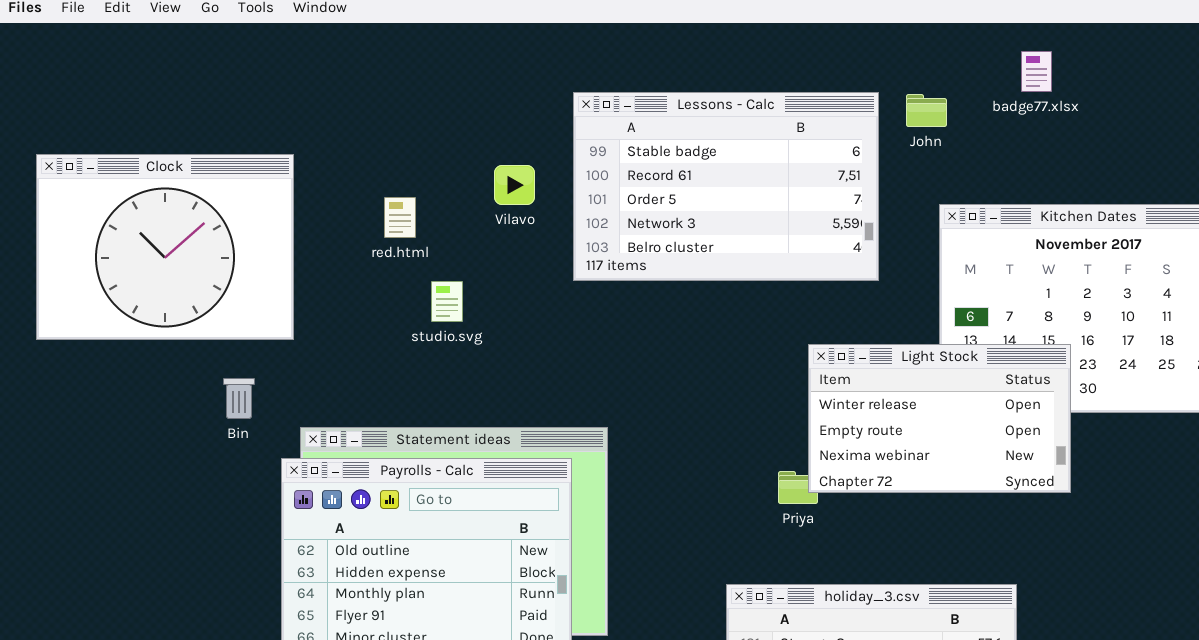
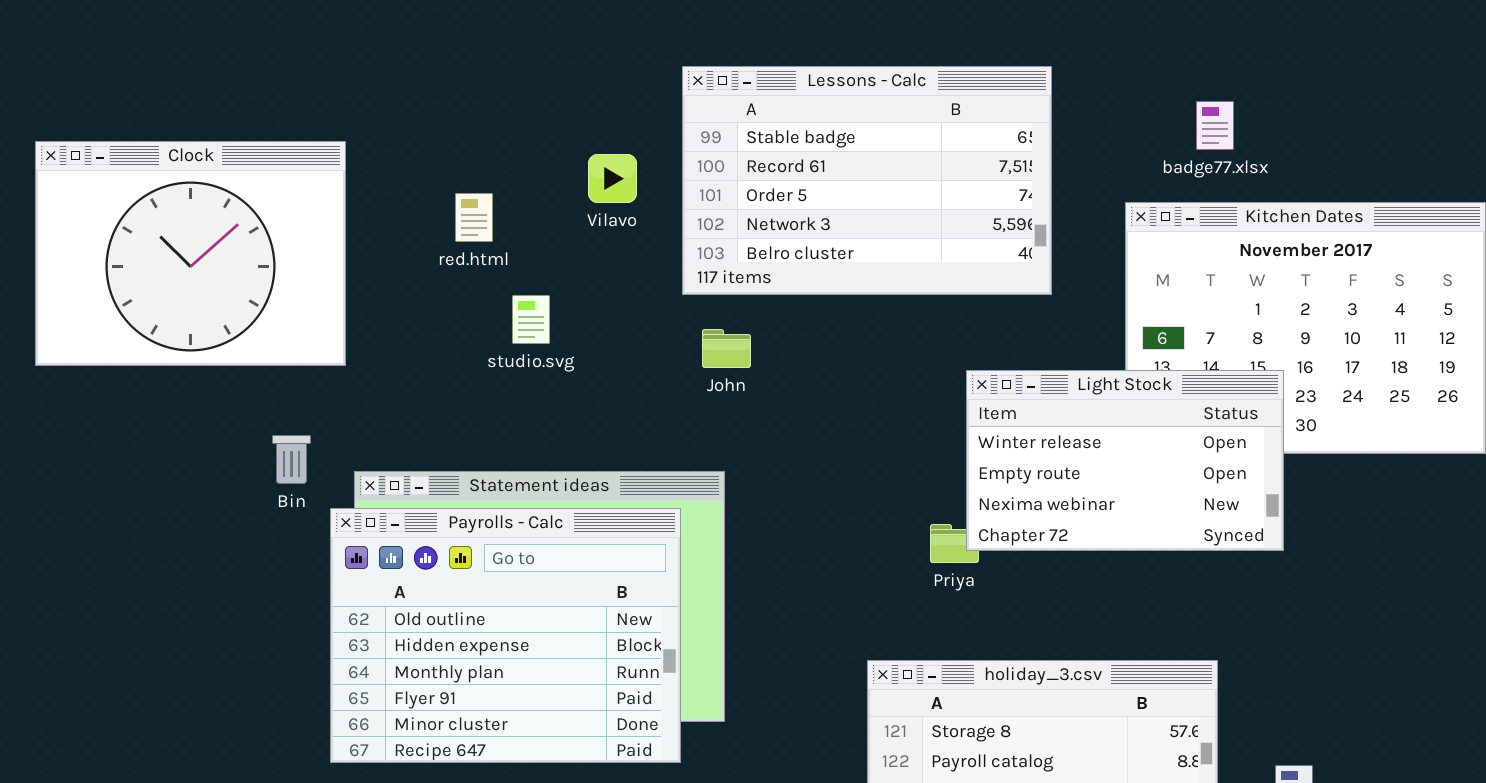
badge77.xlsx: [1021,51,1052,92] -> [1196,101,1234,150], moved
John: [906,94,947,127] -> [702,329,751,368], moved
Bin: [223,378,255,419] -> [272,435,311,484], moved

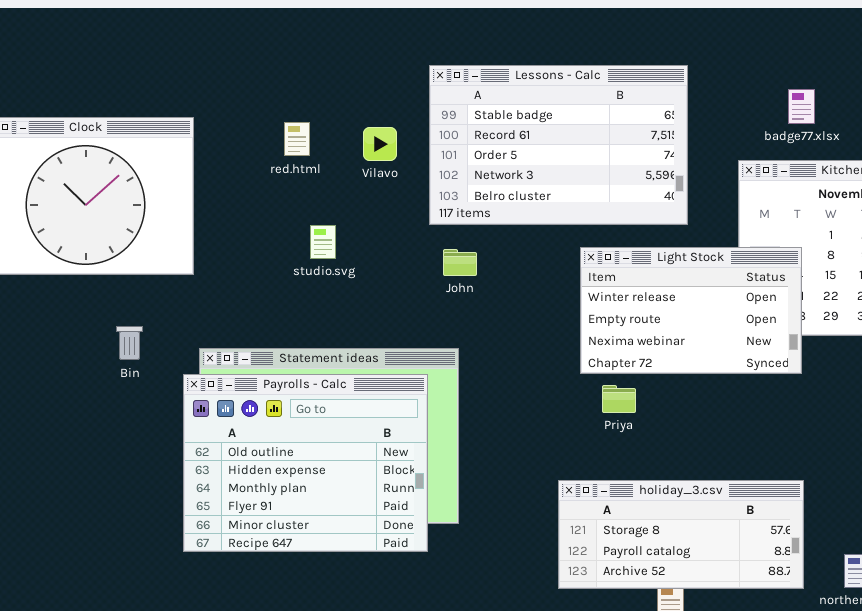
red.html: [455,193,493,242] -> [284,122,310,156], moved
Light Stock: [966,370,1284,551] -> [580,247,802,374], moved
Bin: [272,435,311,484] -> [116,326,143,360], moved

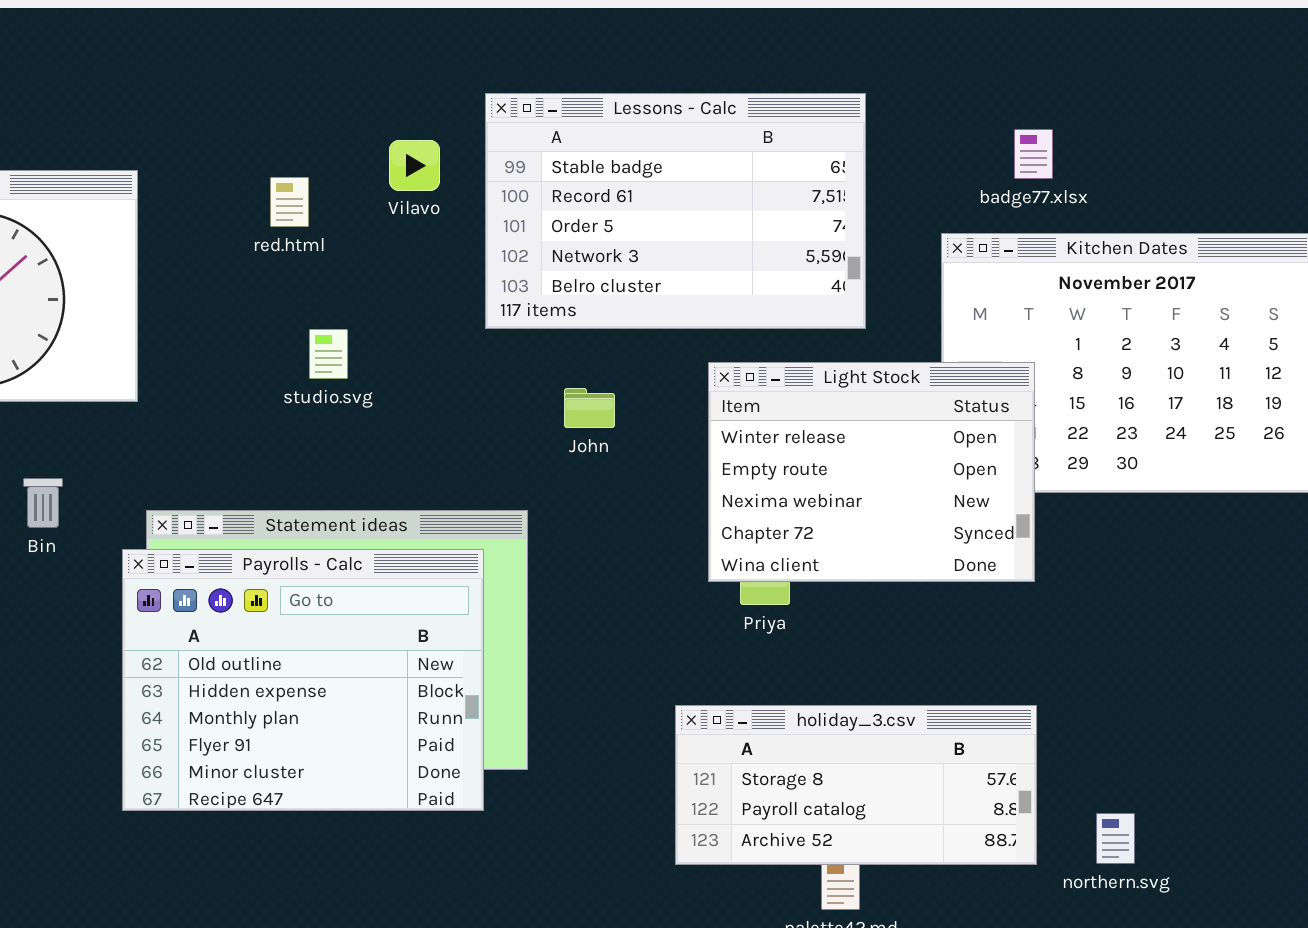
Vilavo: [363,127,397,161] -> [389,140,440,191], moved
Light Stock: [580,247,802,374] -> [708,362,1035,582], resized
John: [443,249,477,276] -> [564,388,615,428], moved

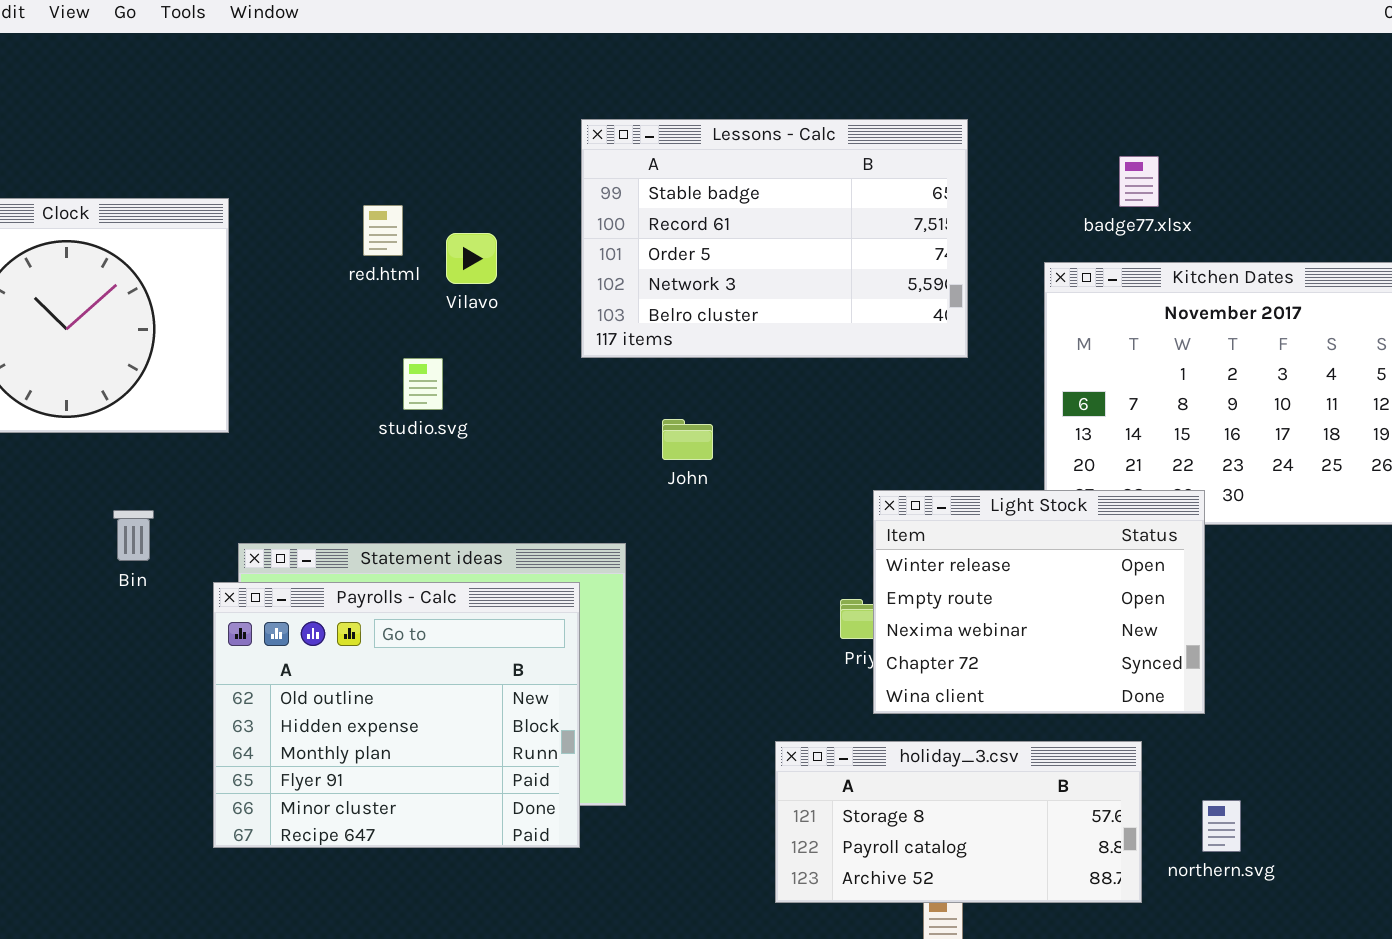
Vilavo: [389,140,440,191] -> [446,233,497,284], moved
Light Stock: [708,362,1035,582] -> [873,490,1205,714], moved
northern.svg: [1096,813,1135,864] -> [1202,800,1241,852], moved

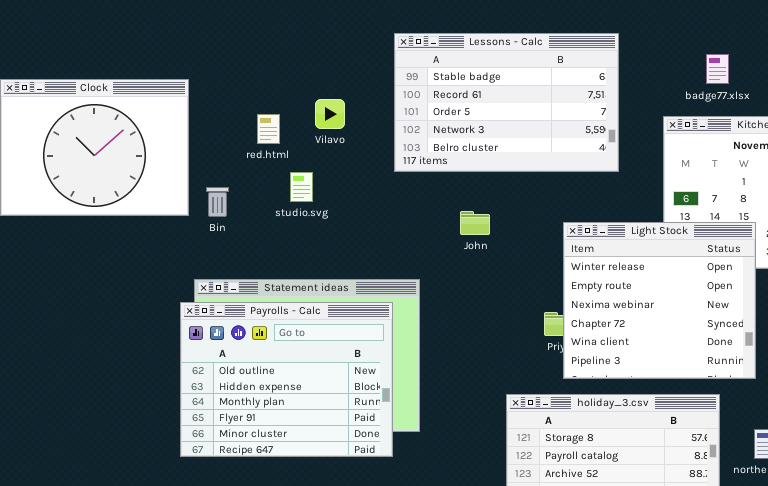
red.html: [363,205,403,256] -> [257,114,280,144], moved
John: [662,419,713,460] -> [460,211,490,235], moved
Light Stock: [873,490,1205,714] -> [563,222,756,379], resized
Bin: [113,510,154,561] -> [206,187,229,217], moved

